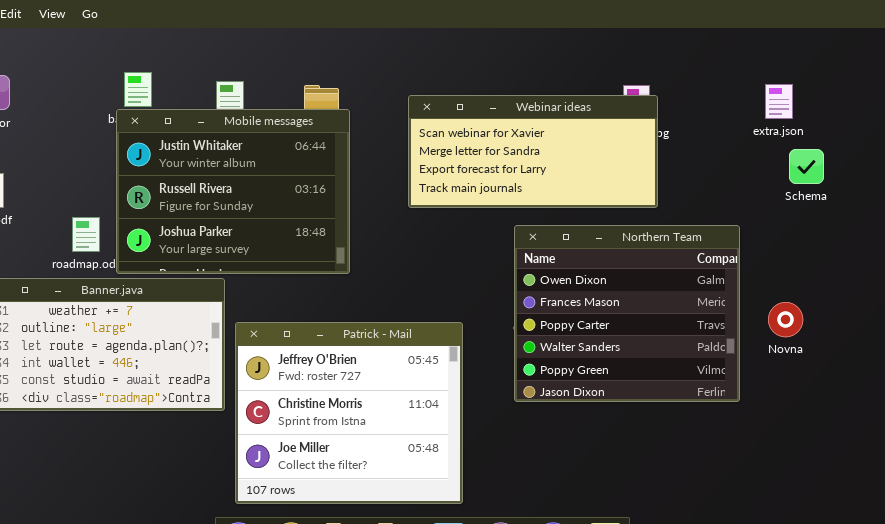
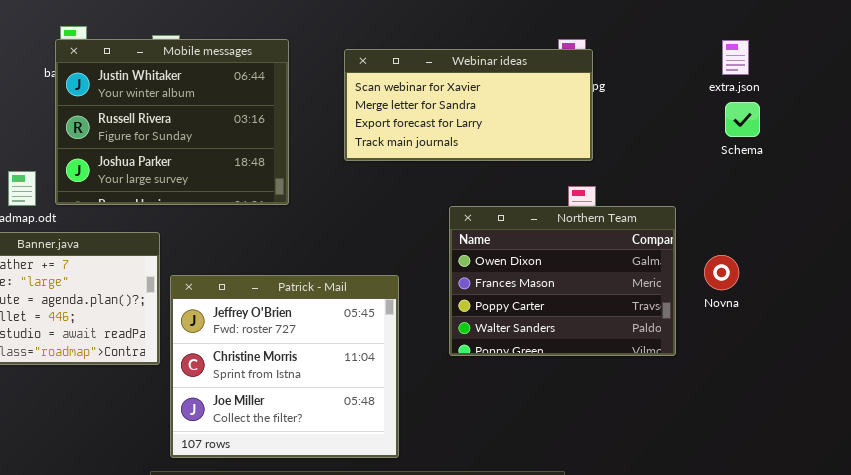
extra.json: [765,84,793,119] -> [722,40,749,75], moved
Mobile messages: [116,109,350,274] -> [55,39,289,205], moved
Northern Team: [514,225,740,402] -> [449,206,676,356], resized

